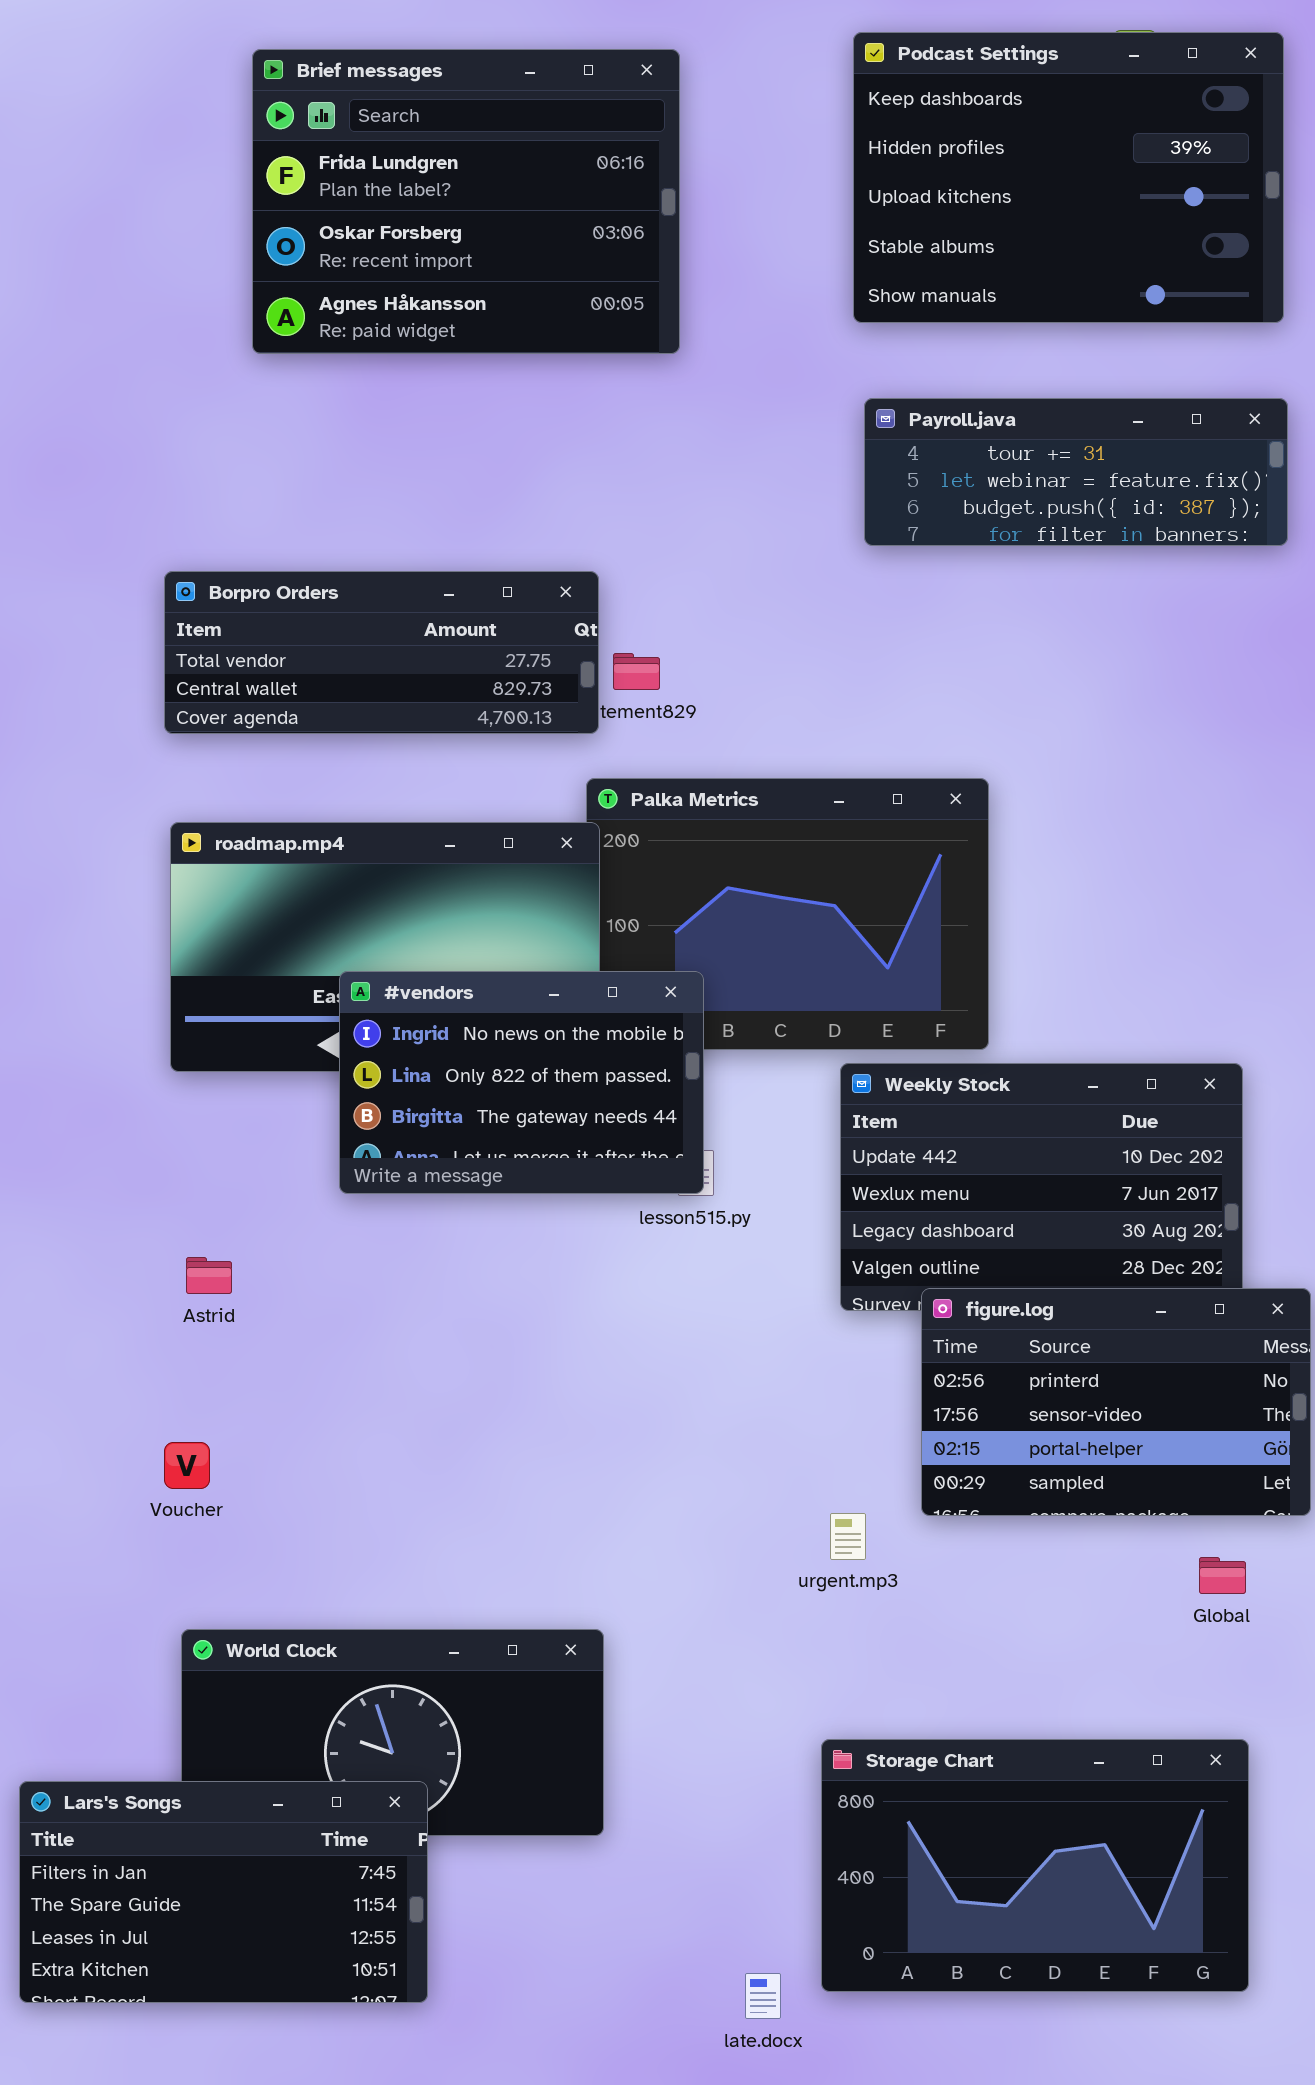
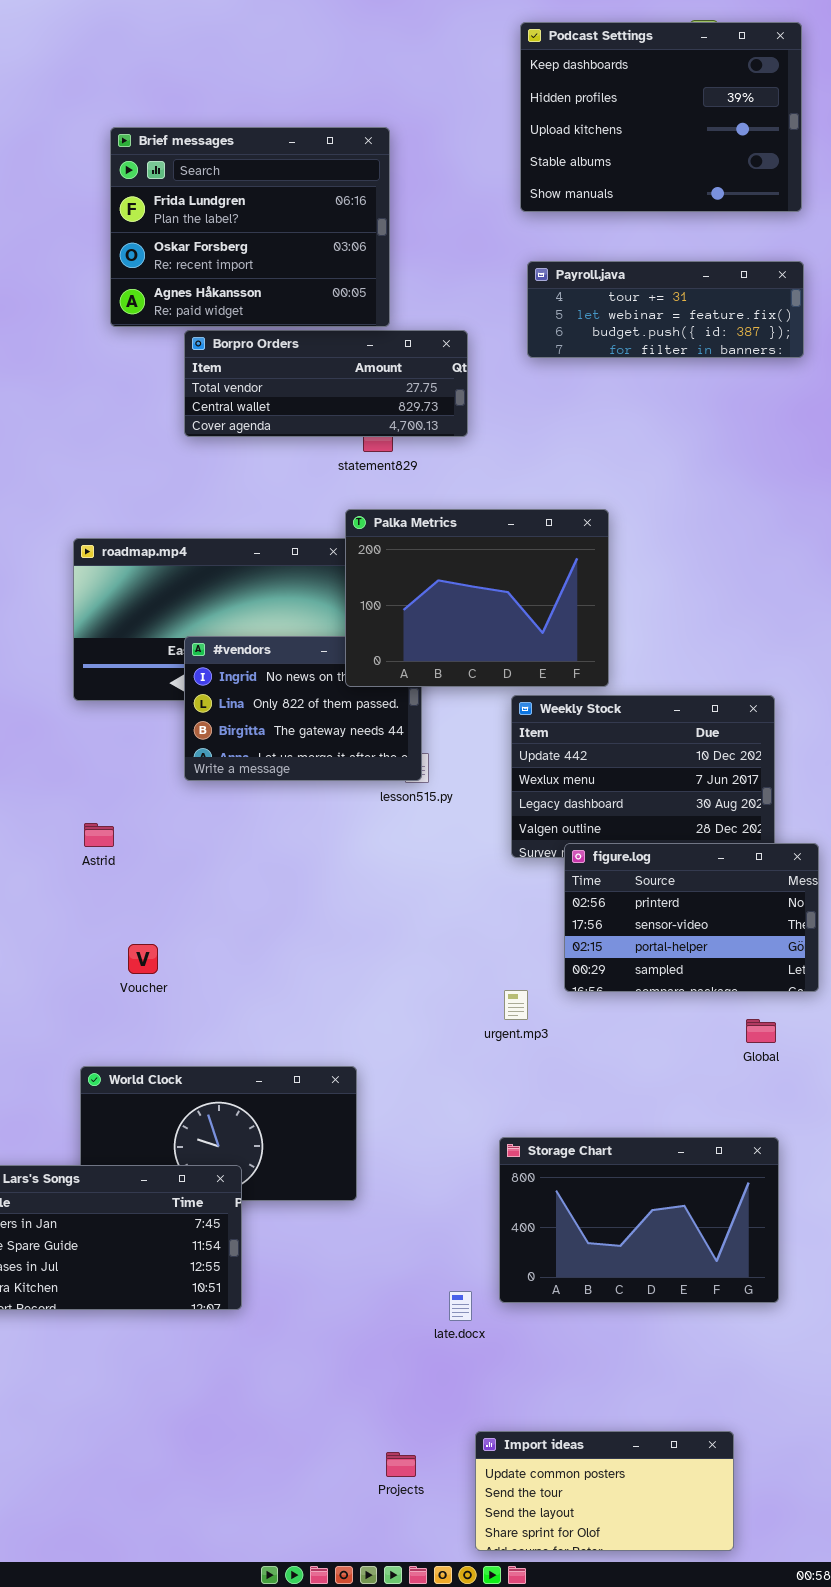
Brief messages: [252,49,680,354] -> [110,127,390,327], moved
Borpro Orders: [164,571,599,734] -> [184,330,468,437], moved
Palka Metrics: [586,778,989,1050] -> [345,509,609,687], raised
Voucher: [164,1442,210,1489] -> [128,944,158,974], moved

